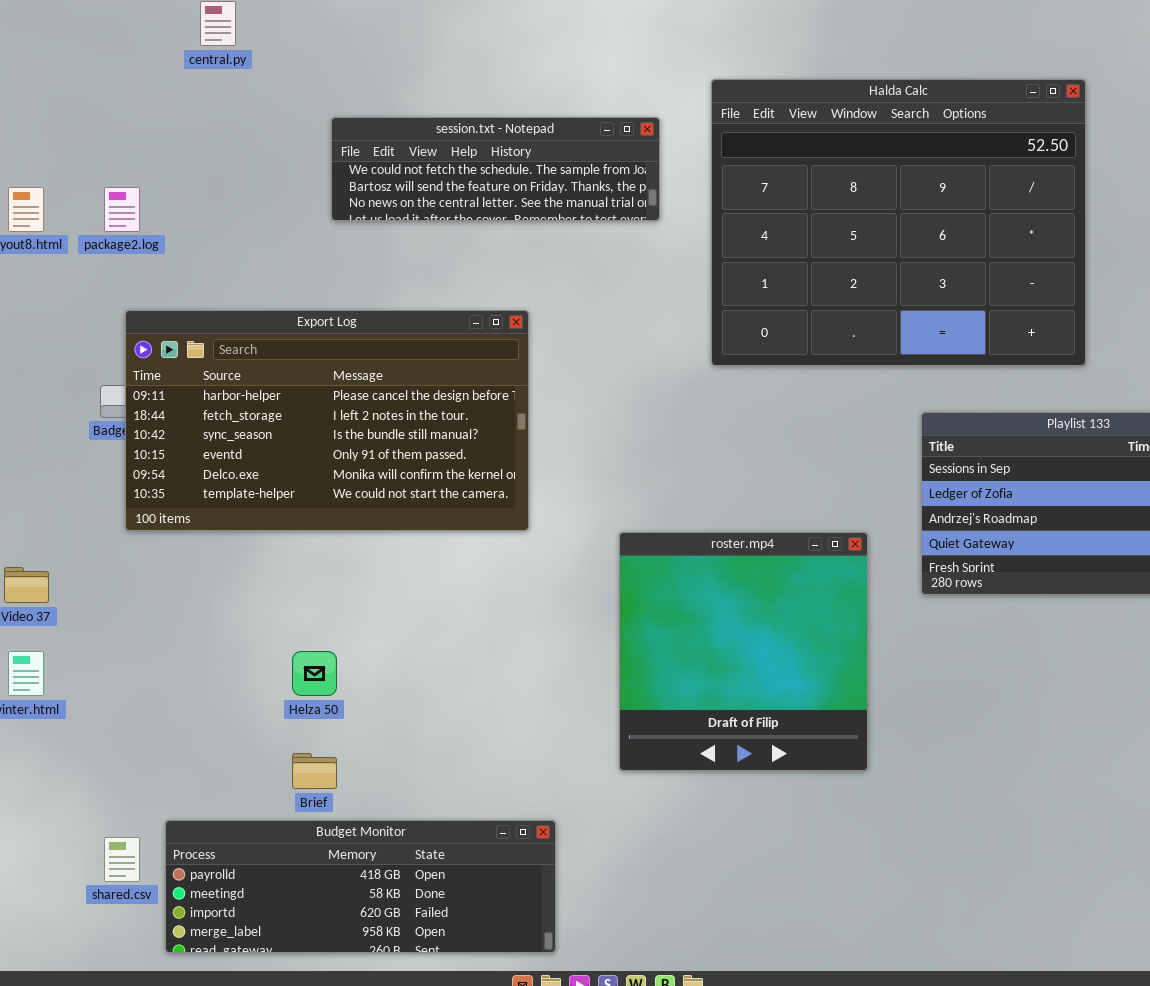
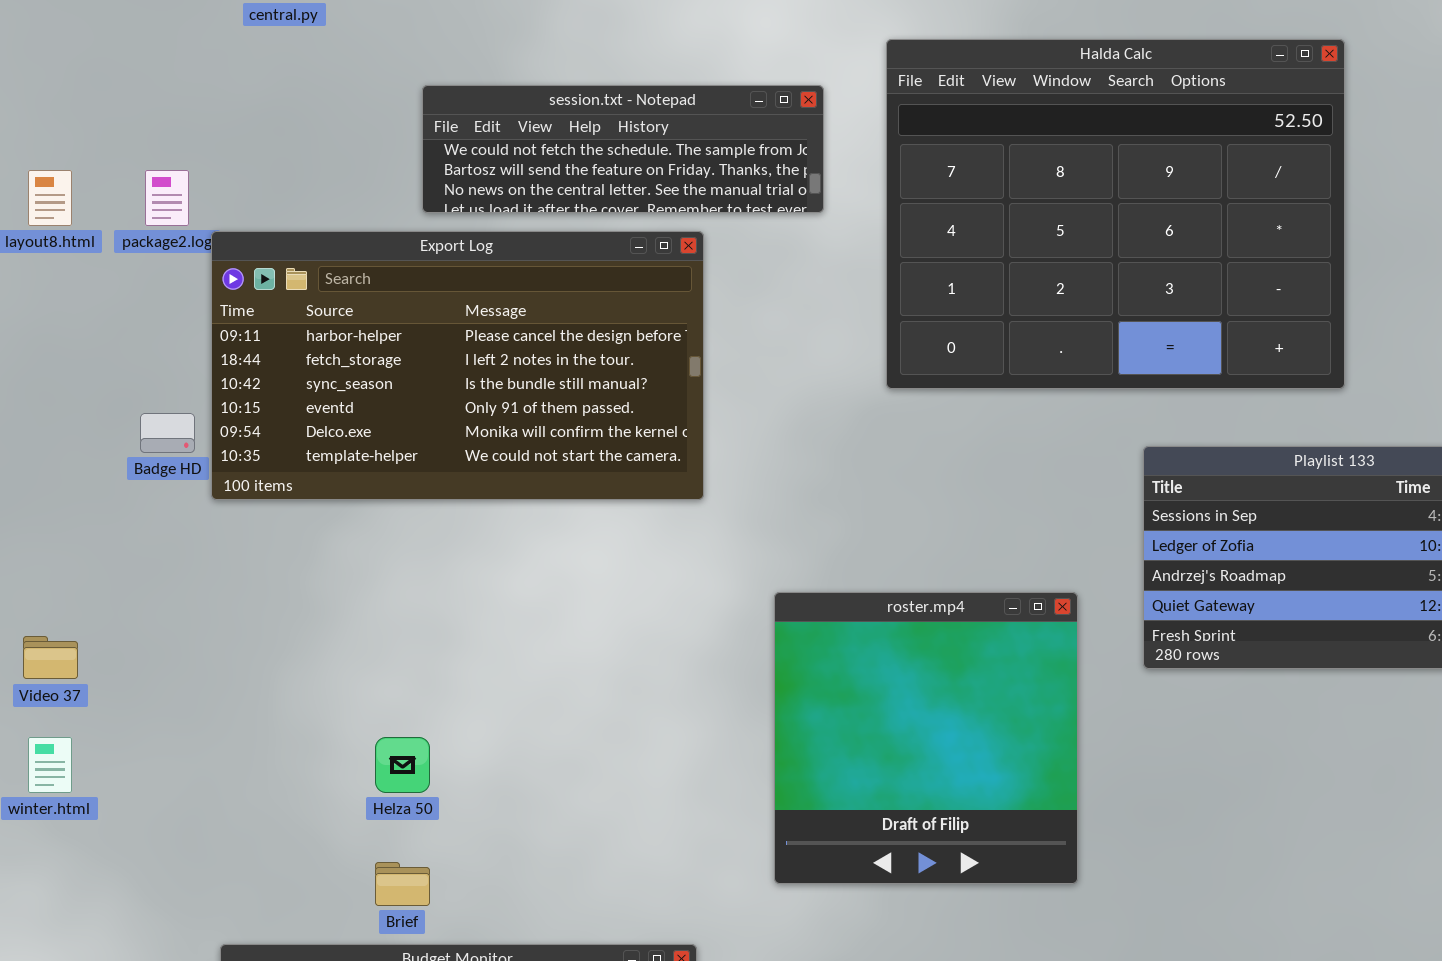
Export Log: [125,310,529,531] -> [211,231,704,500], moved

